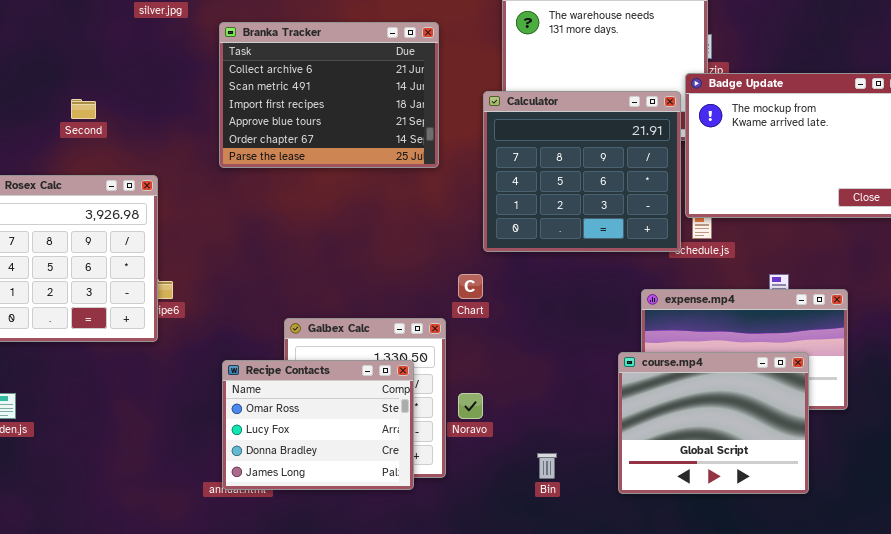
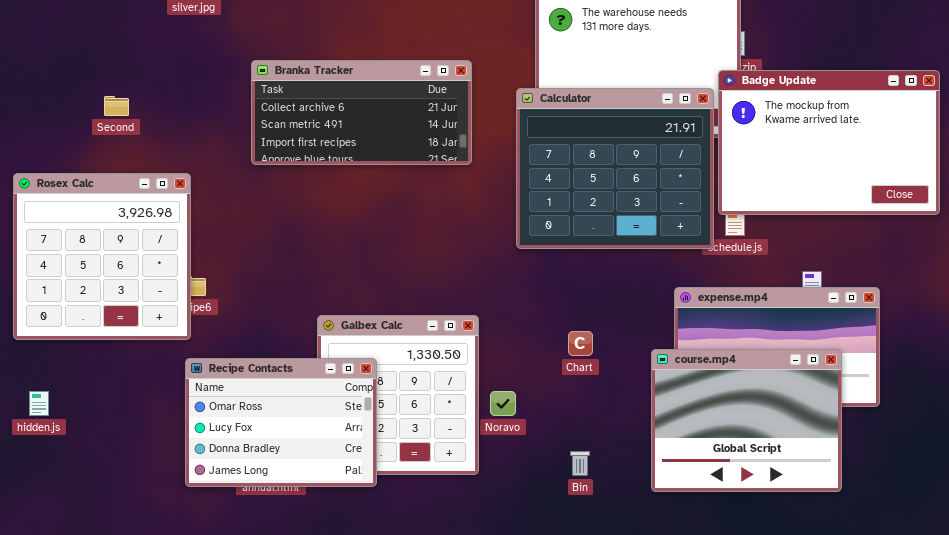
Branka Tracker: [219,22,439,168] -> [251,60,472,165], resized
Chart: [458,274,483,299] -> [568,331,593,356], moved
Recipe Contacts: [222,360,414,490] -> [185,358,377,487], moved

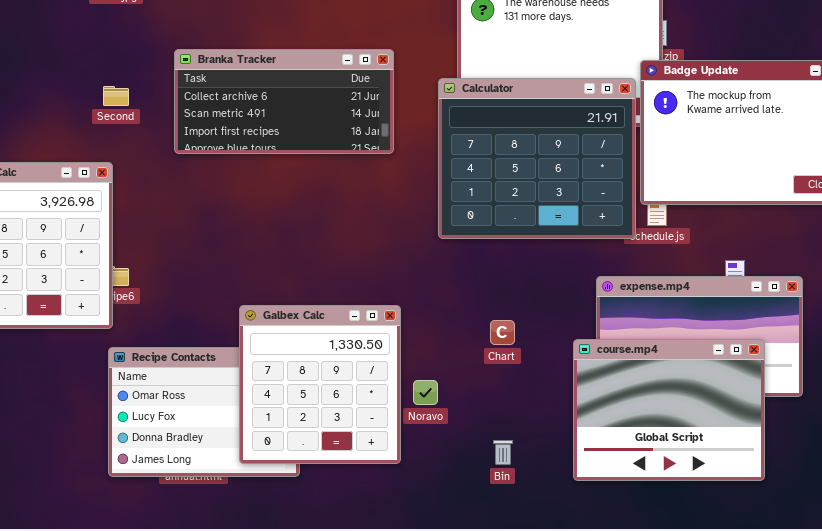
Second: [104,96,129,116] -> [103,86,129,106], moved
Galbex Calc: [317,315,479,475] -> [239,305,401,464], raised

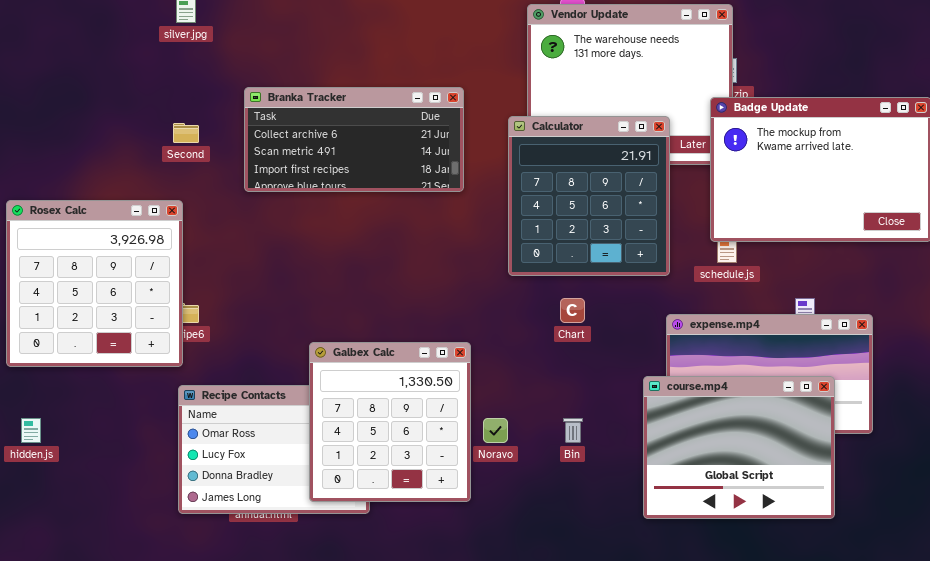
Calculator: [438,78,636,239] -> [508,116,670,276], resized
Chart: [490,320,515,345] -> [560,298,585,323], moved
Bin: [493,440,513,465] -> [563,418,583,443], moved

